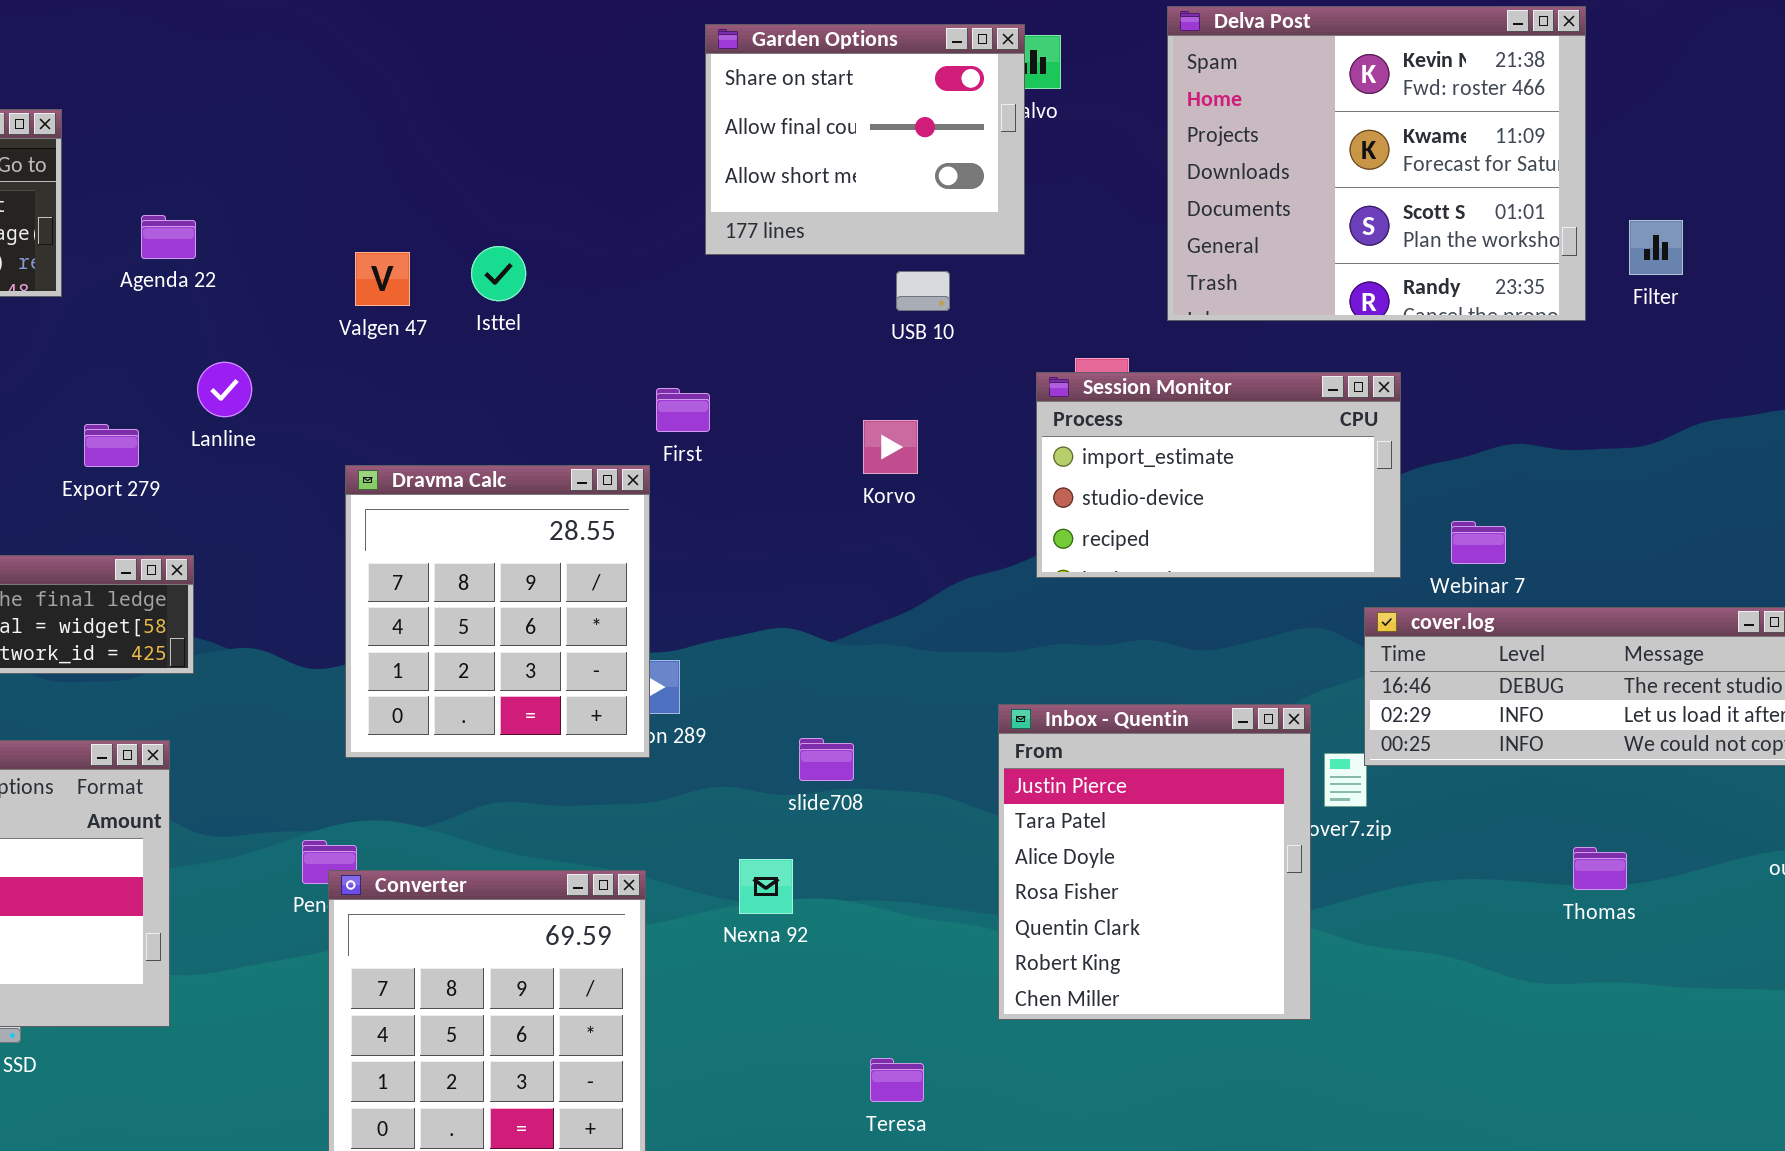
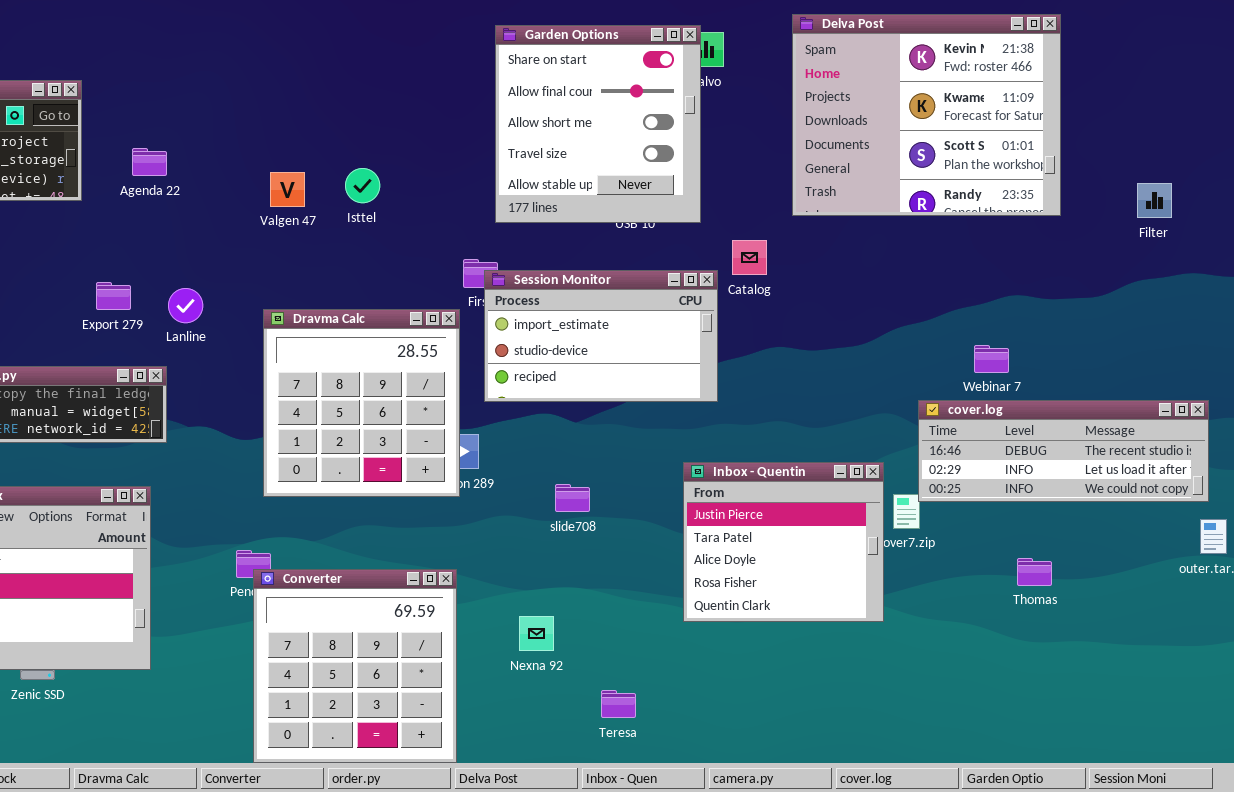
Garden Options: [705,24,1025,255] -> [495,25,701,223], resized
Filter: [1629,220,1683,275] -> [1137,183,1172,218], moved
Lanline: [197,362,252,417] -> [168,288,203,323], moved
Session Monitor: [1036,372,1401,578] -> [484,270,718,402], moved
Inbox - Quentin: [998,704,1311,1020] -> [683,462,884,622], resized
Thomas: [1573,847,1627,890] -> [1017,558,1052,586], moved
Nexna 92: [739,859,793,914] -> [519,616,554,651], moved

